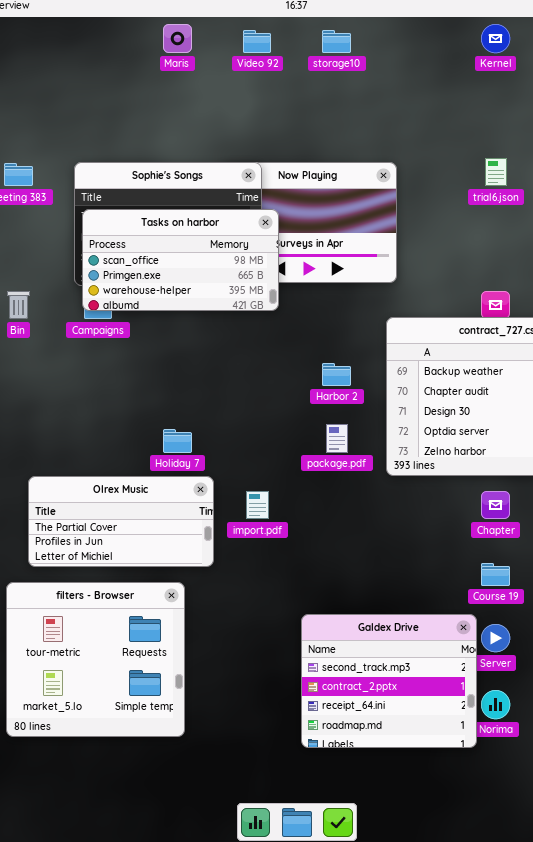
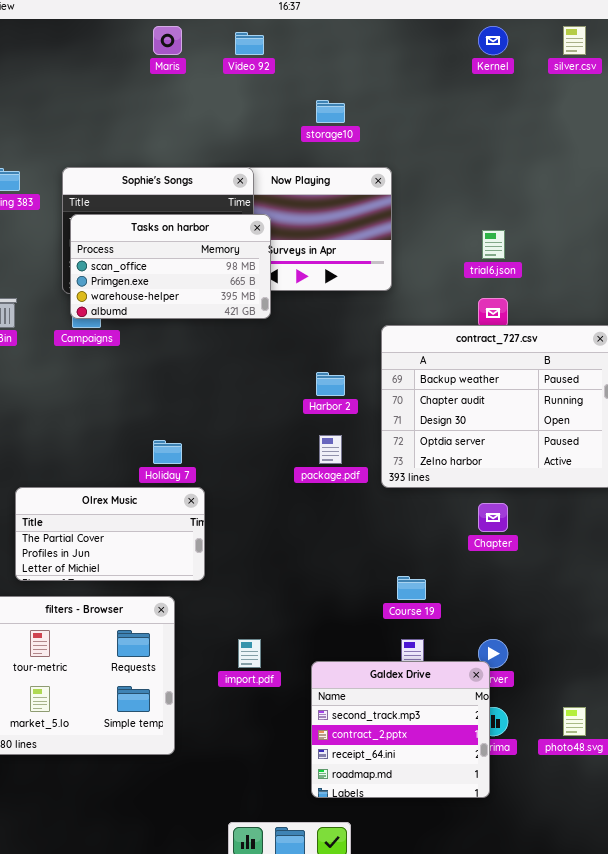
storage10: [322,30,351,53] -> [316,100,345,123], moved
trial6.json: [485,158,507,186] -> [482,230,505,259], moved
import.pdf: [246,491,269,519] -> [238,639,261,668], moved
Course 19: [481,563,510,586] -> [397,576,426,600], moved
Galdex Drive: [301,614,477,748] -> [311,661,490,798], moved

